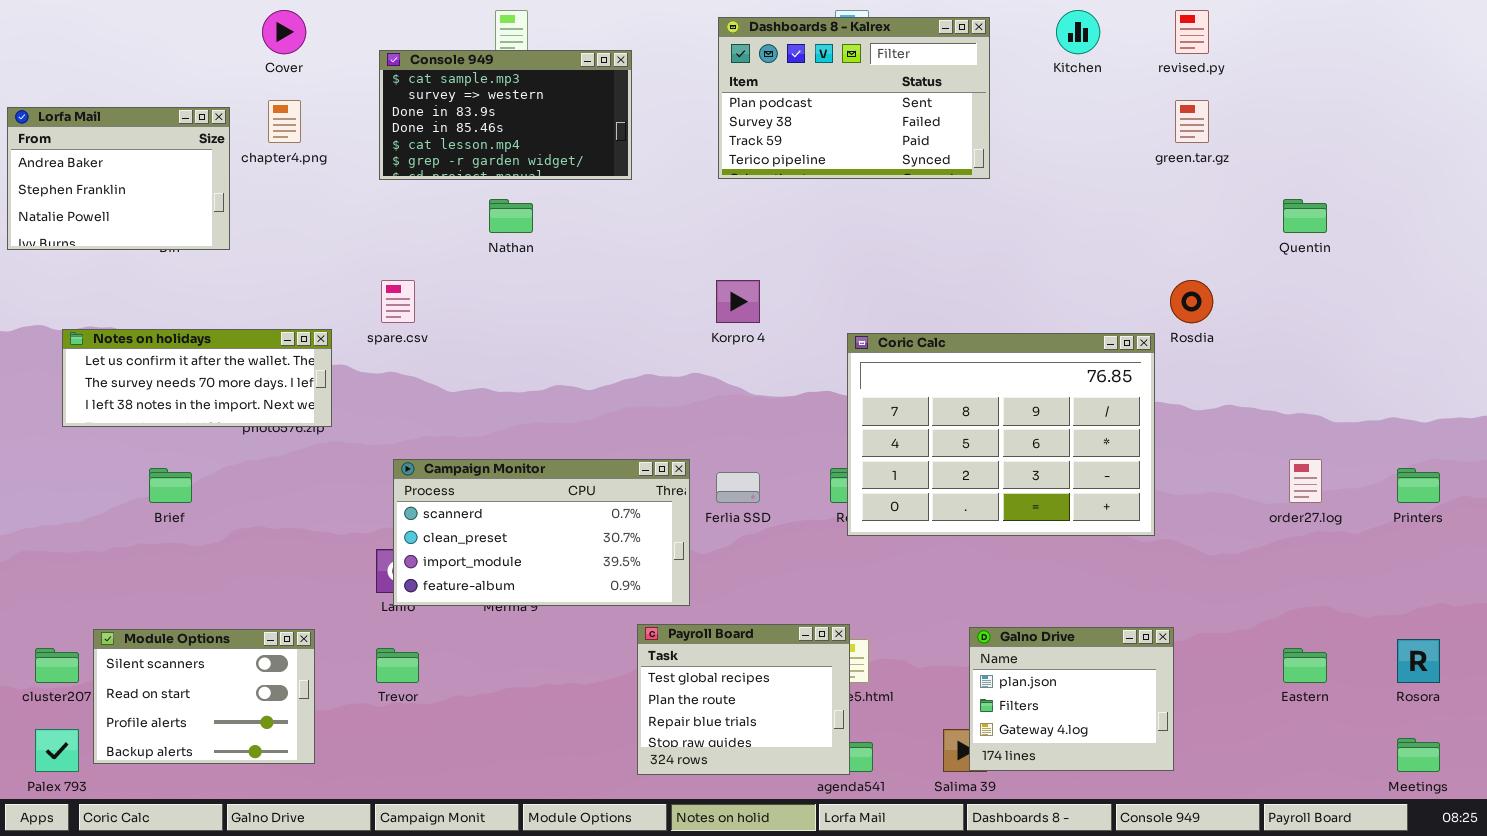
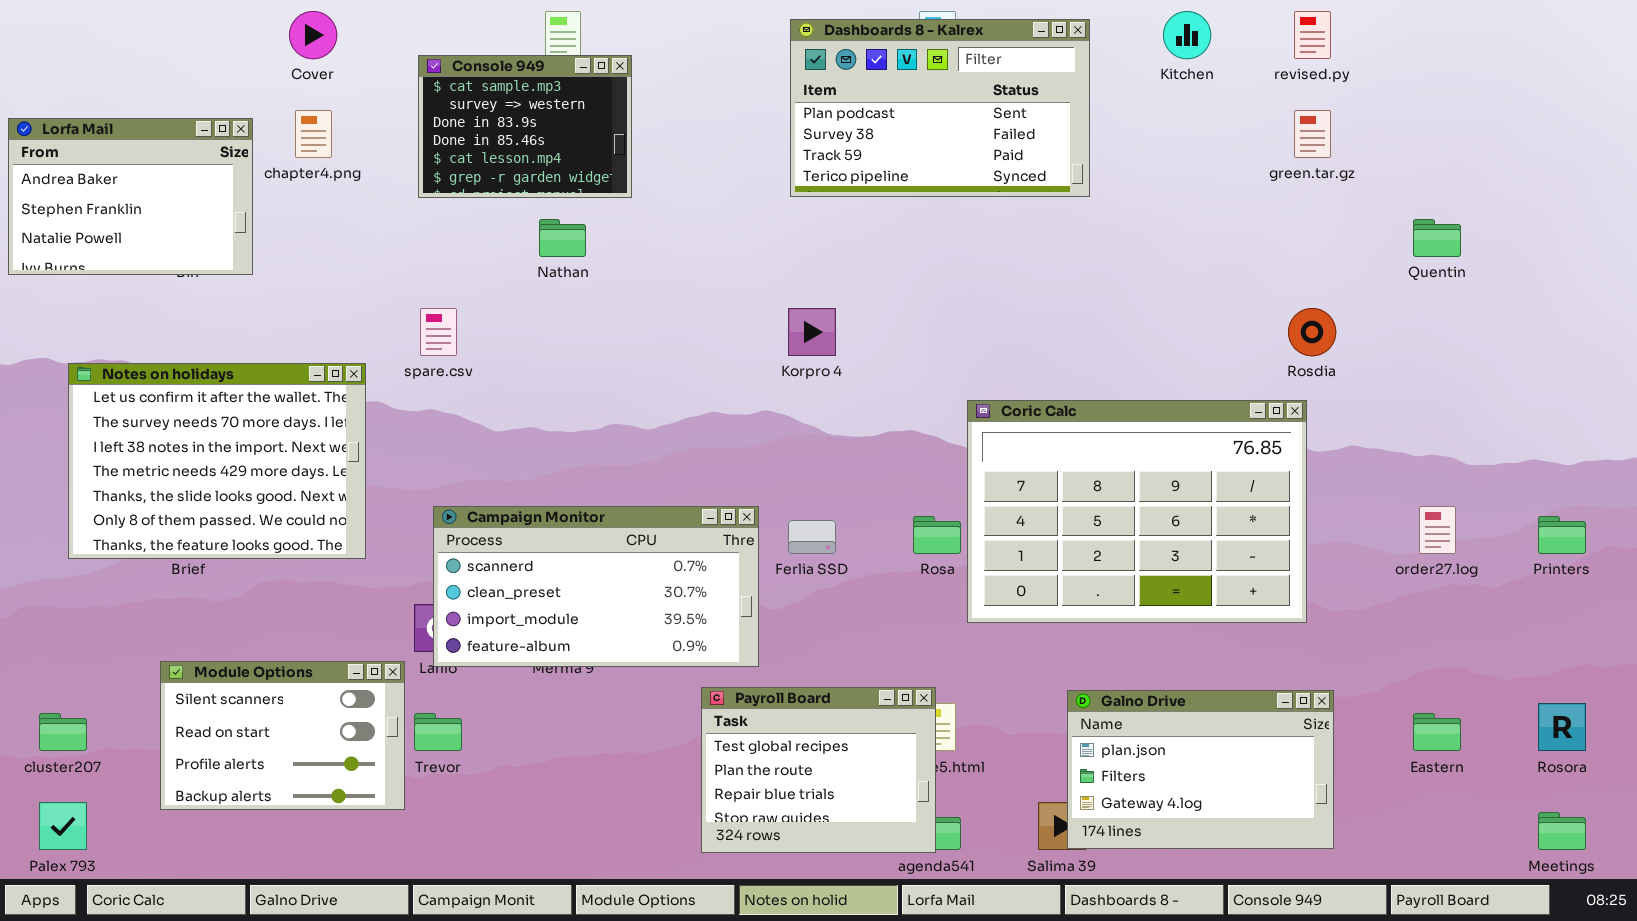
Console 949: [379,50,632,180] -> [418,55,632,198], resized
Notes on holidays: [62,329,332,427] -> [68,363,366,559], resized
Coric Calc: [847,333,1155,536] -> [967,400,1307,623], moved
Galno Drive: [969,627,1174,771] -> [1067,690,1334,849], resized
Module Options: [93,629,315,764] -> [160,661,405,810], moved

